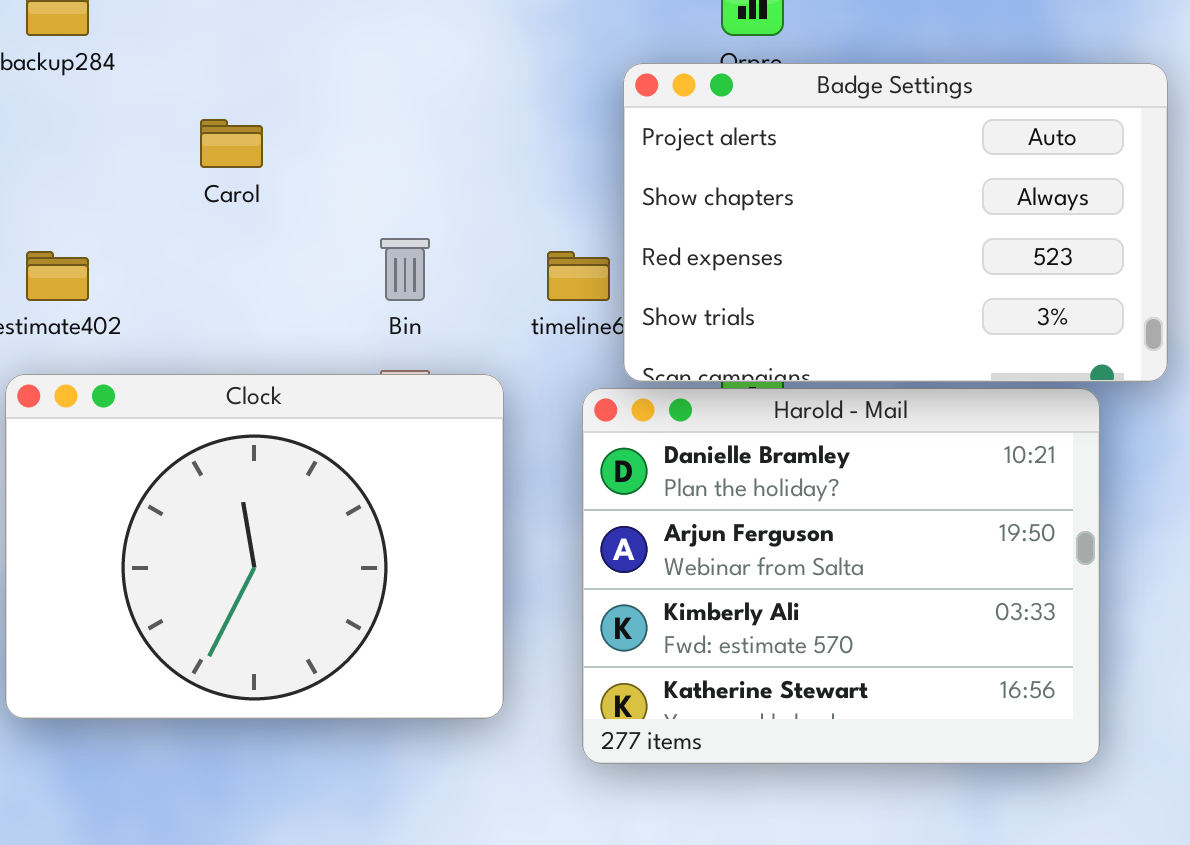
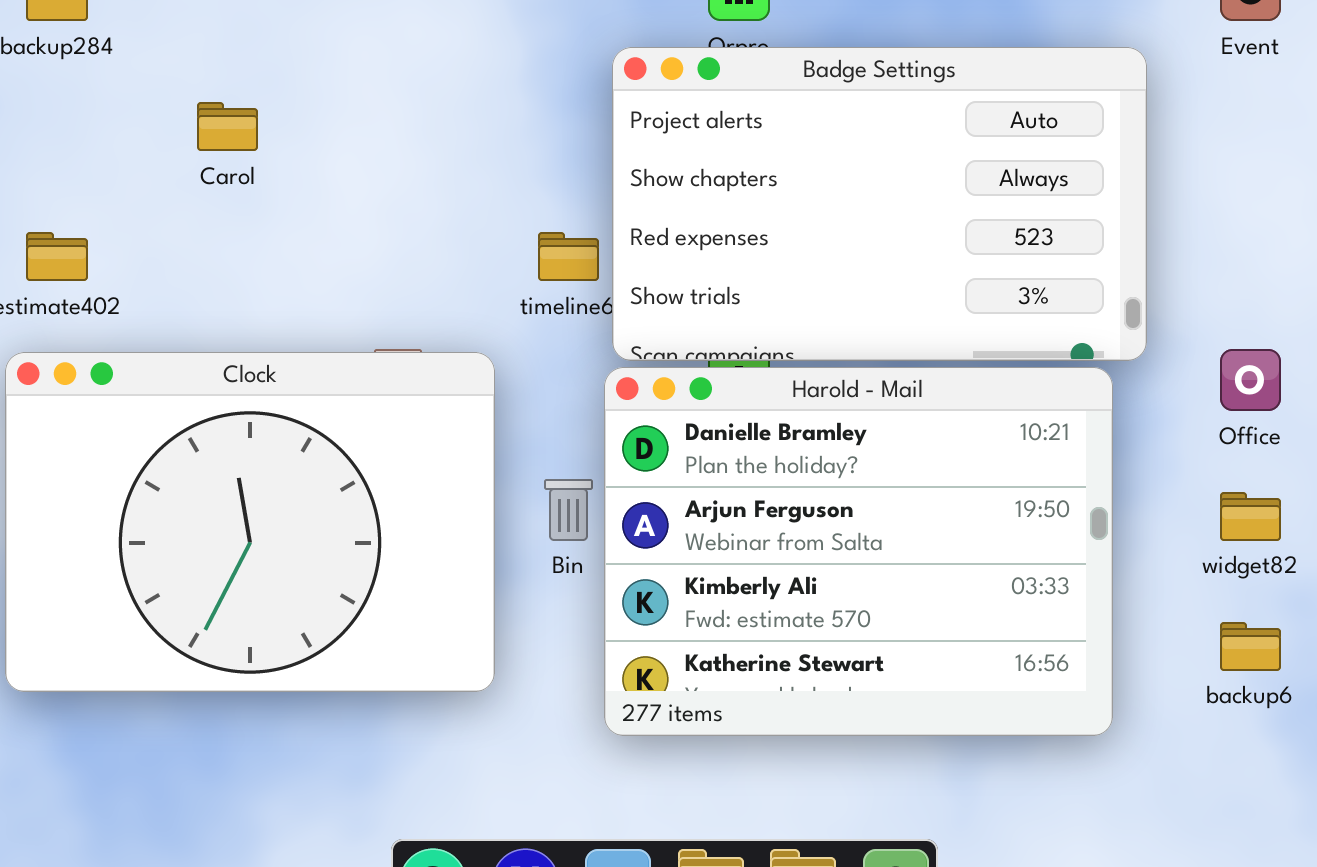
Bin: [380,238,430,301] -> [544,479,593,541], moved
Harold - Mail: [582,388,1100,764] -> [604,367,1113,736], moved

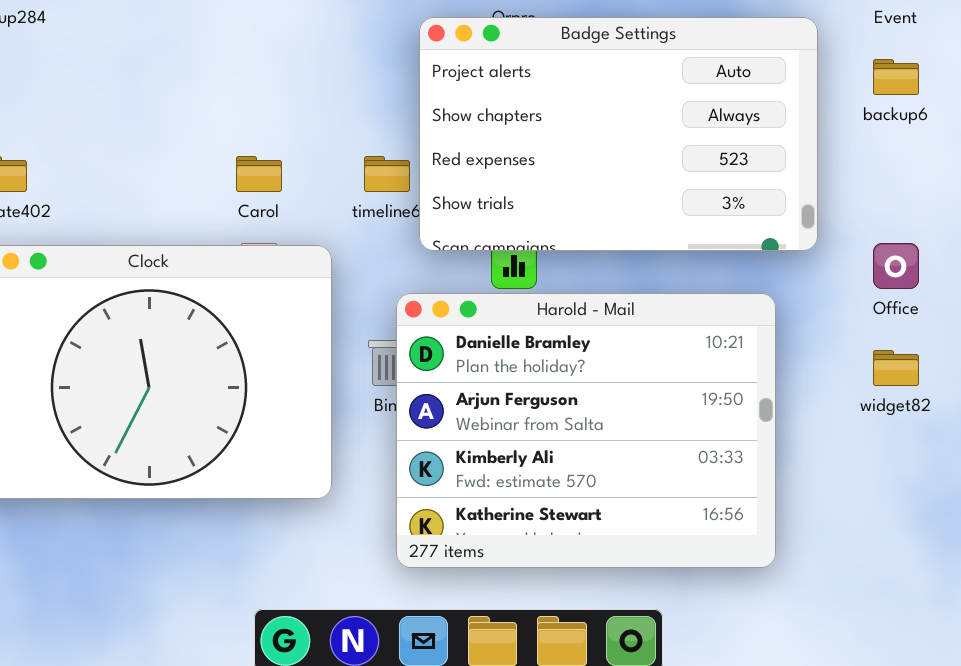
Carol: [197,102,258,151] -> [236,156,282,192], moved
Harold - Mail: [604,367,1113,736] -> [396,293,776,568], moved
backup6: [1220,622,1281,671] -> [873,59,919,95], moved

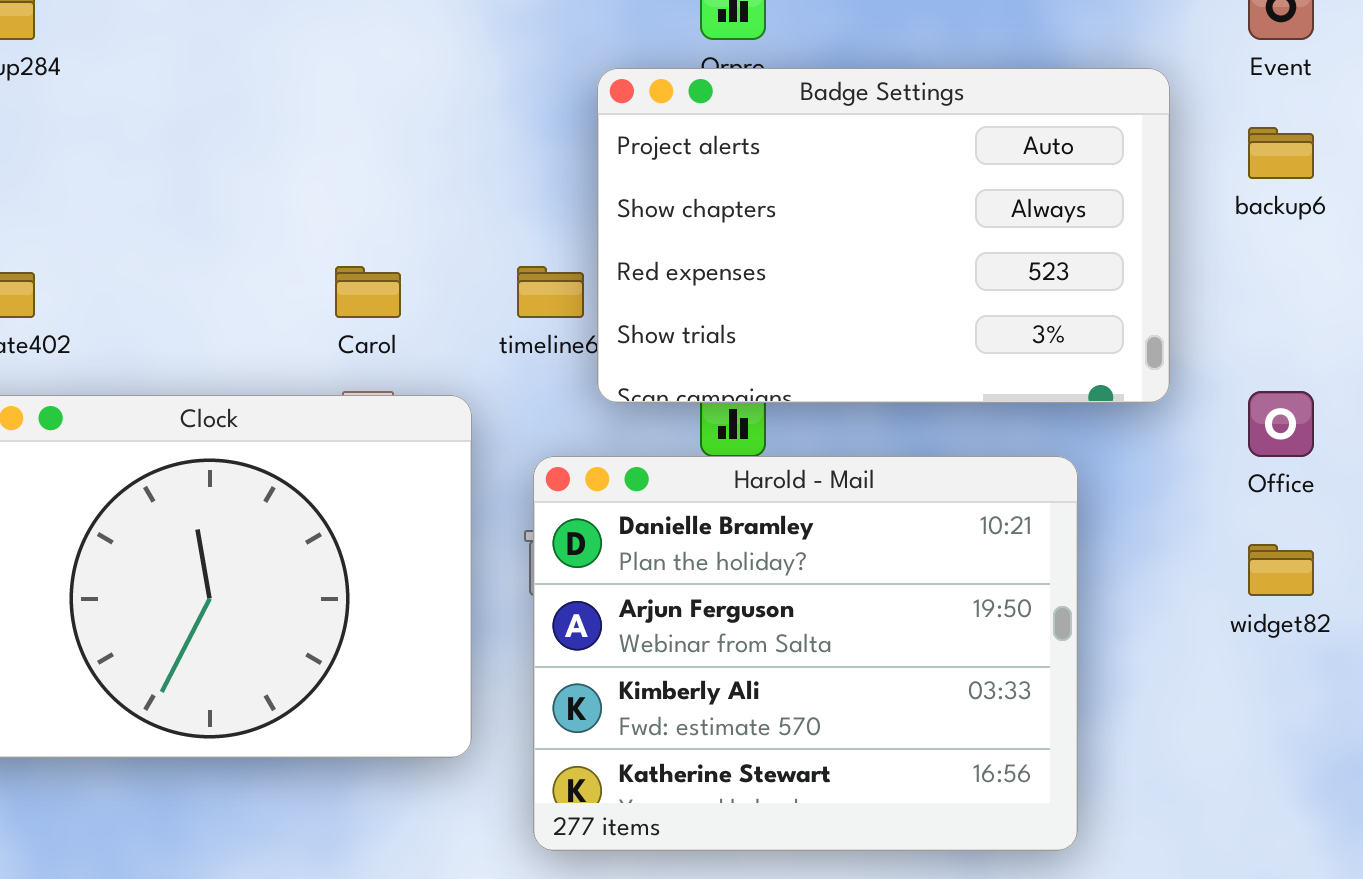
Harold - Mail: [396,293,776,568] -> [533,456,1078,851], moved

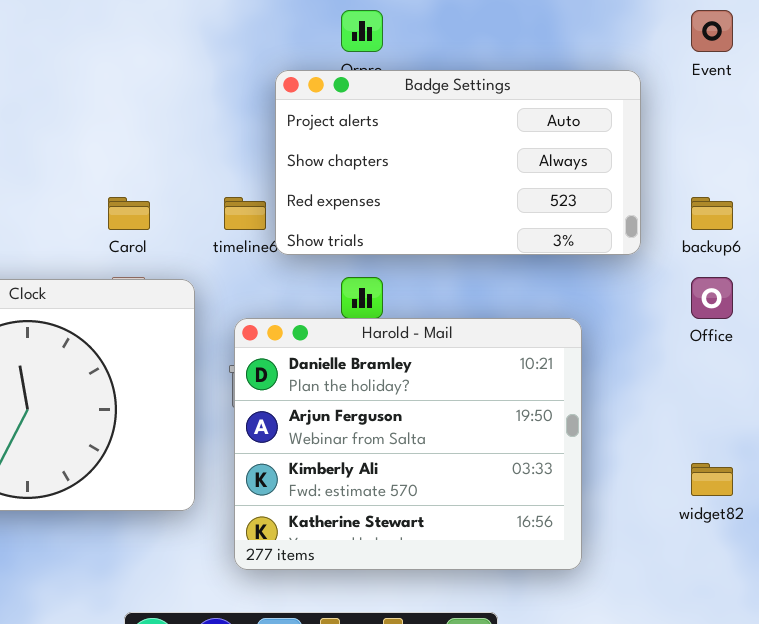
Badge Settings: [597,68,1170,403] -> [275,70,641,255], resized
backup6: [1248,127,1314,179] -> [691,197,733,230], moved
widget82: [1248,544,1314,596] -> [691,463,733,496], moved

